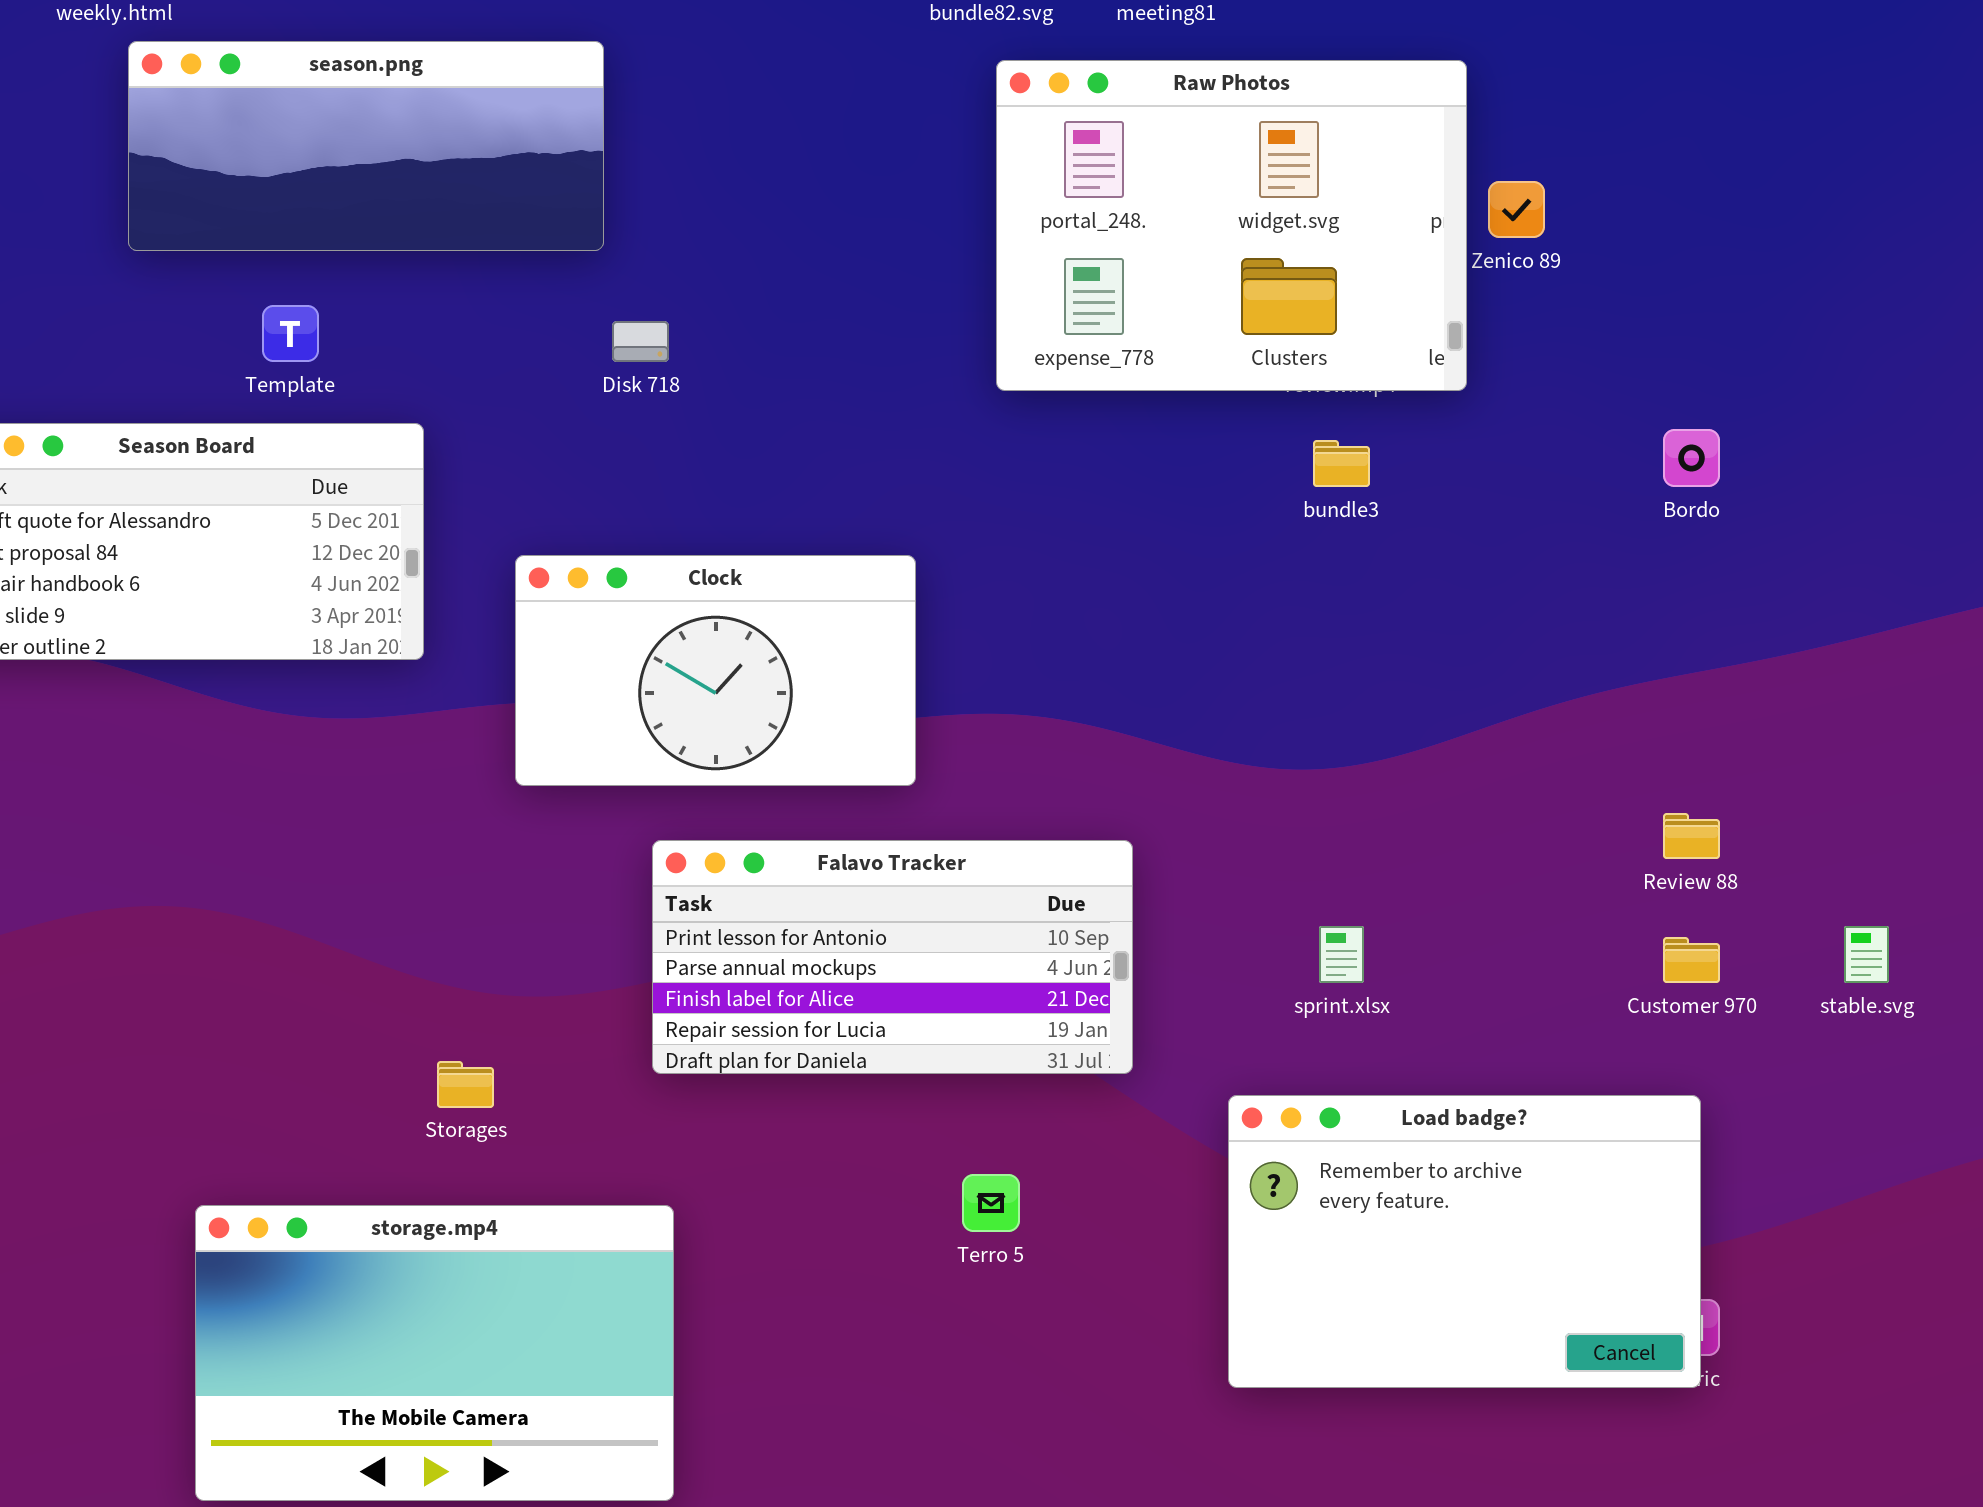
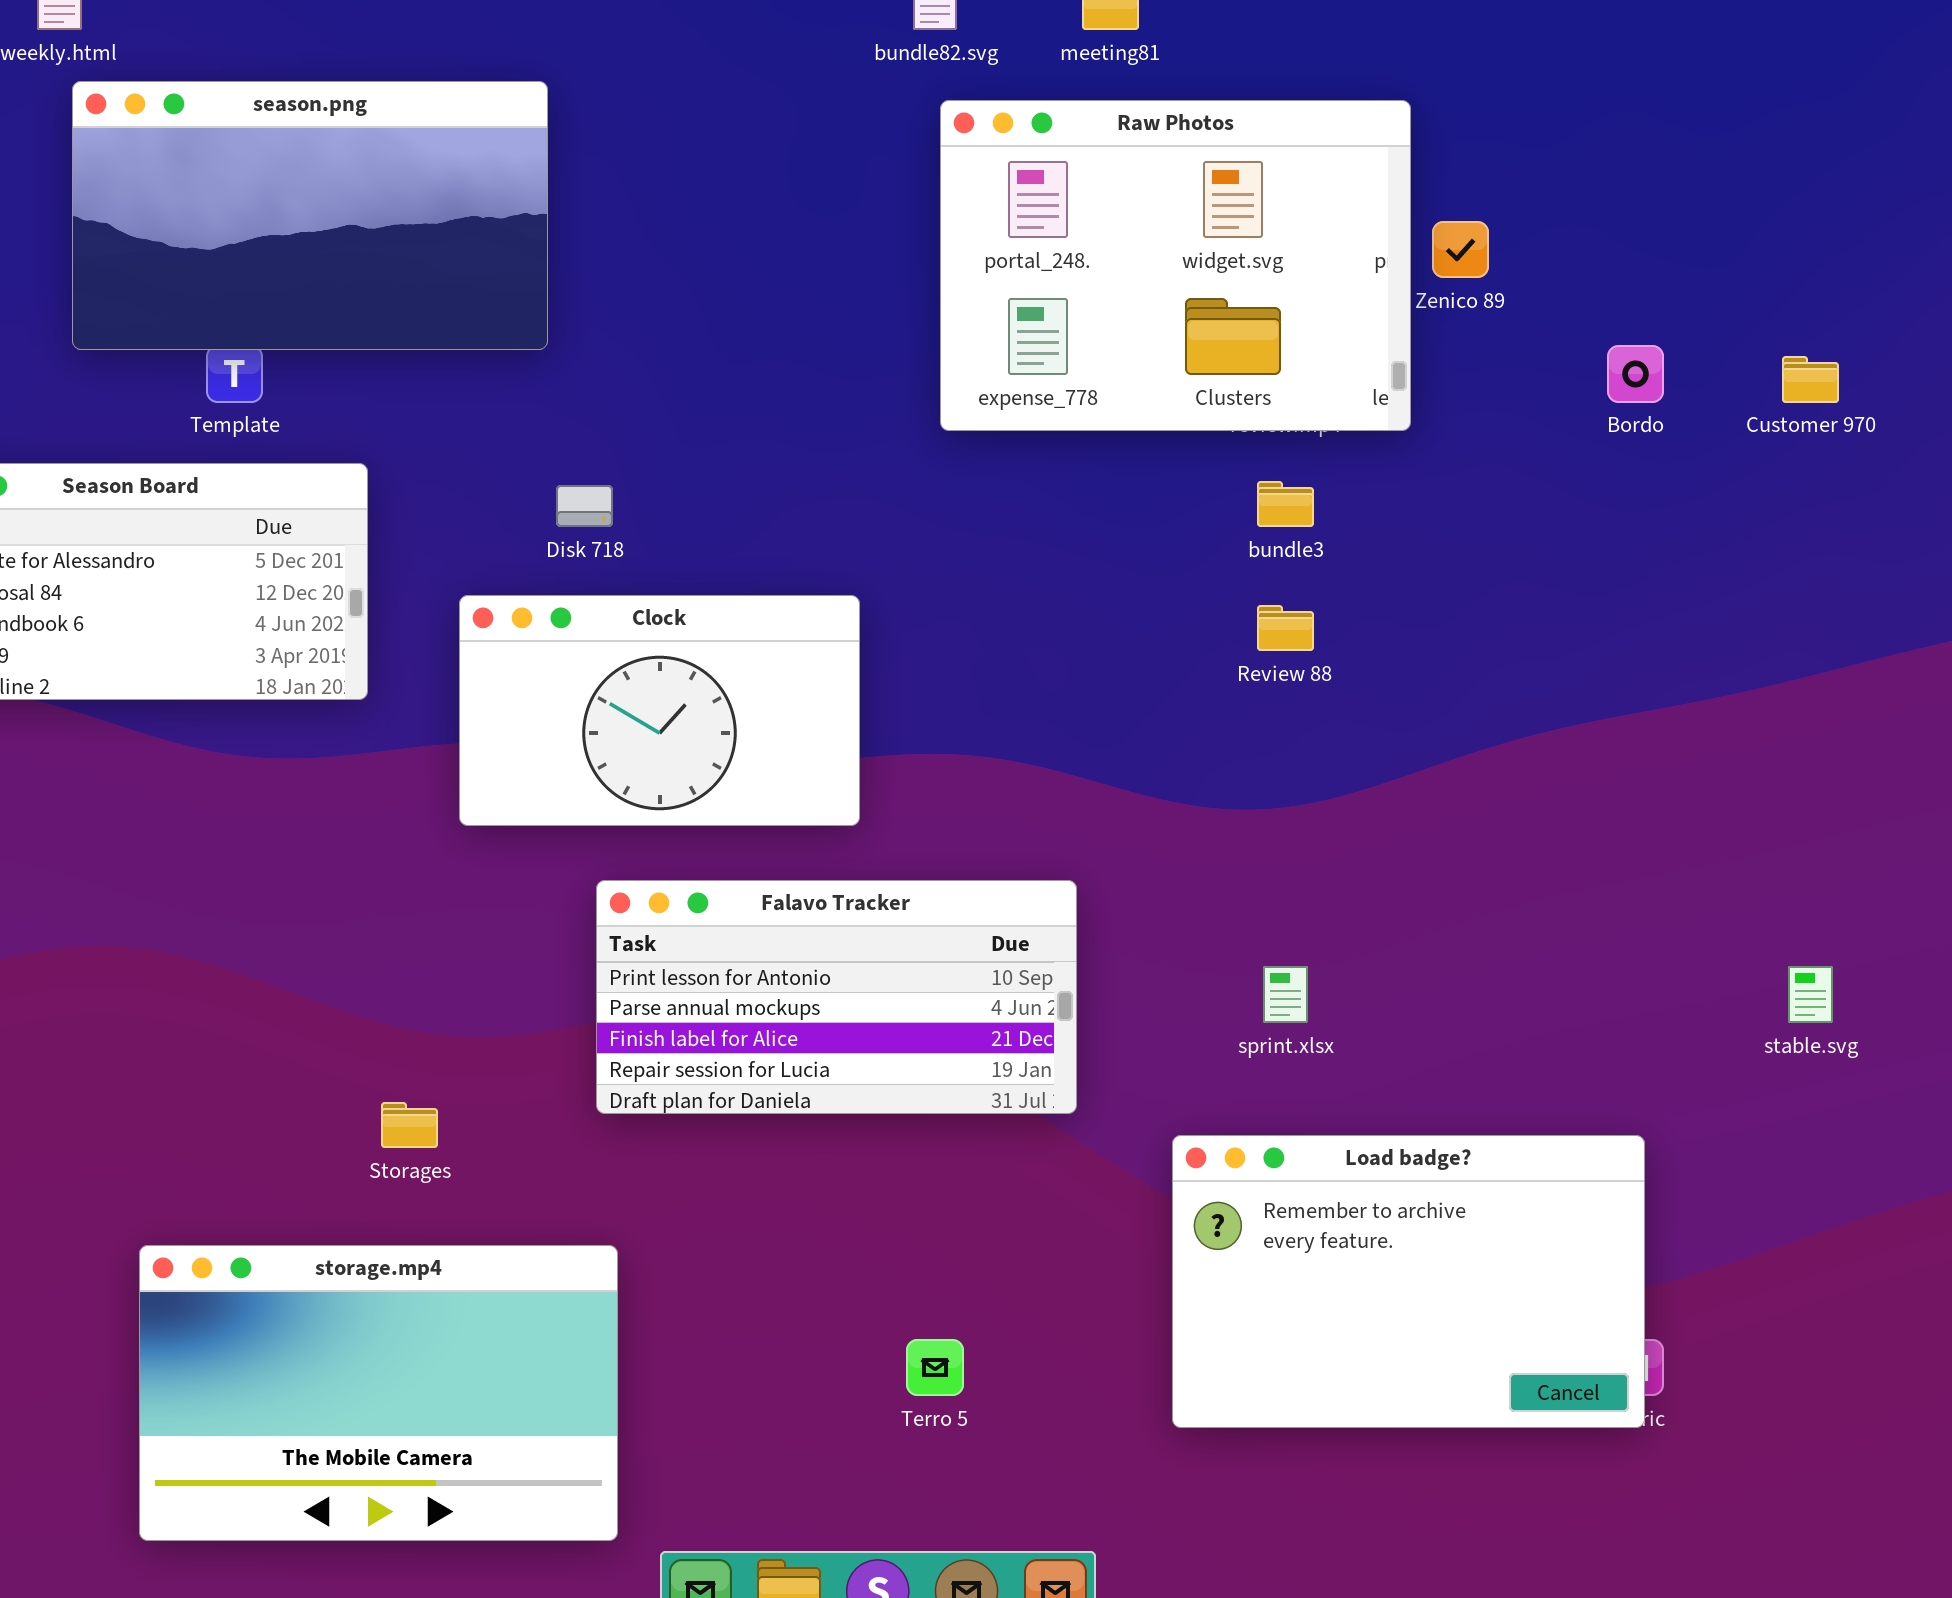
season.png: [128,41,604,251] -> [72,81,548,350], resized
Disk 718: [612,321,669,362] -> [556,485,613,527], moved
Bordo: [1663,429,1720,487] -> [1607,345,1664,403], moved
Review 88: [1663,813,1720,859] -> [1257,605,1314,651], moved
Customer 970: [1663,937,1720,983] -> [1782,356,1839,403], moved
Terro 5: [962,1174,1020,1232] -> [906,1339,964,1396], moved

